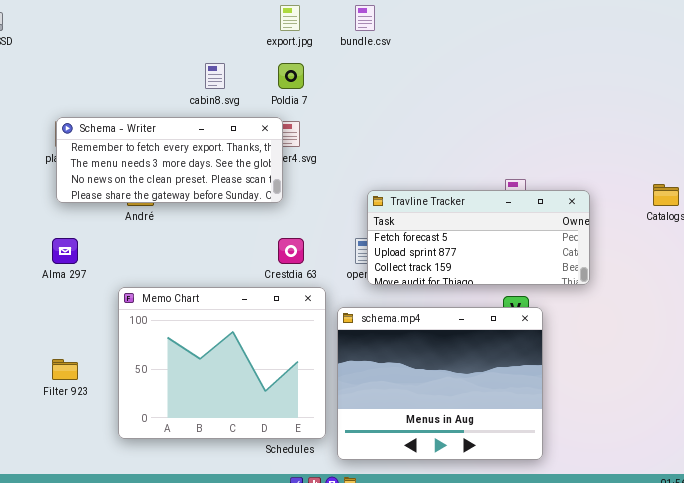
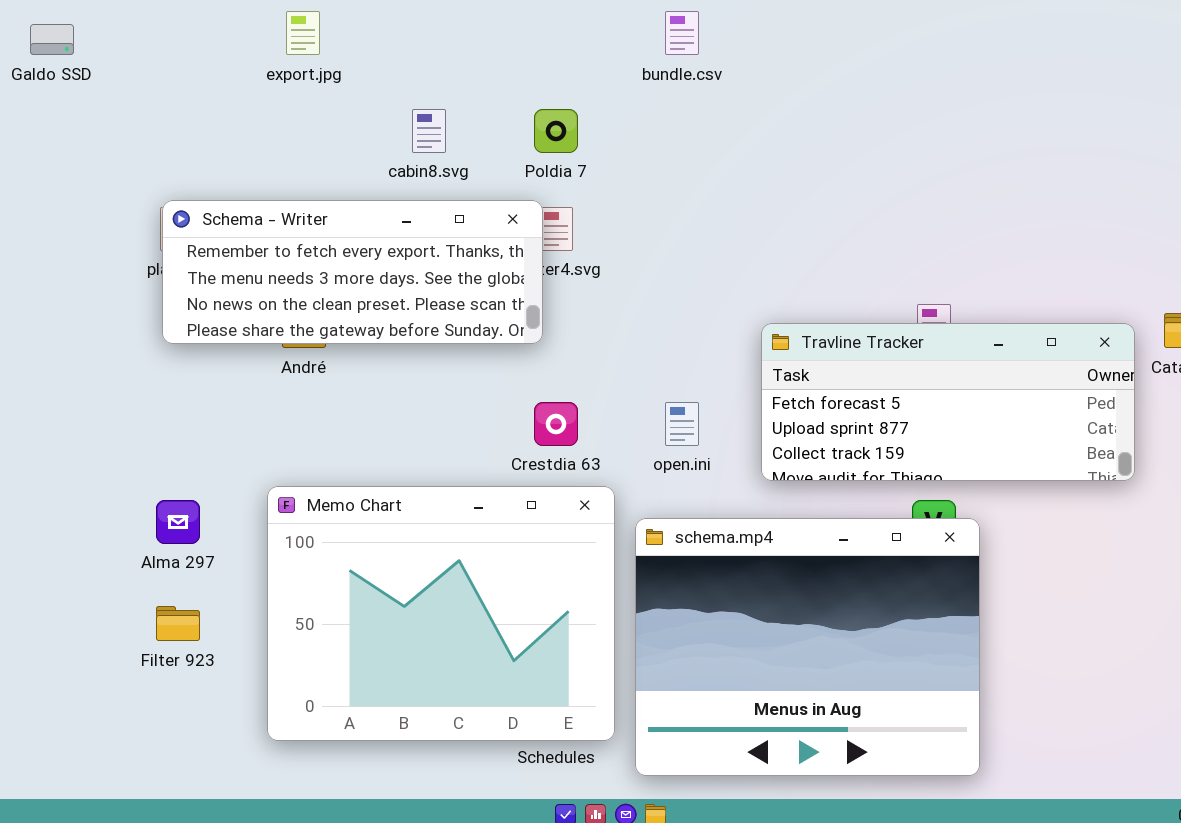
export.jpg: [280,5,300,31] -> [286,11,320,55], moved
Travline Tracker: [367,190,590,285] -> [761,323,1135,481], moved
Alma 297: [52,238,78,264] -> [156,500,200,544], moved

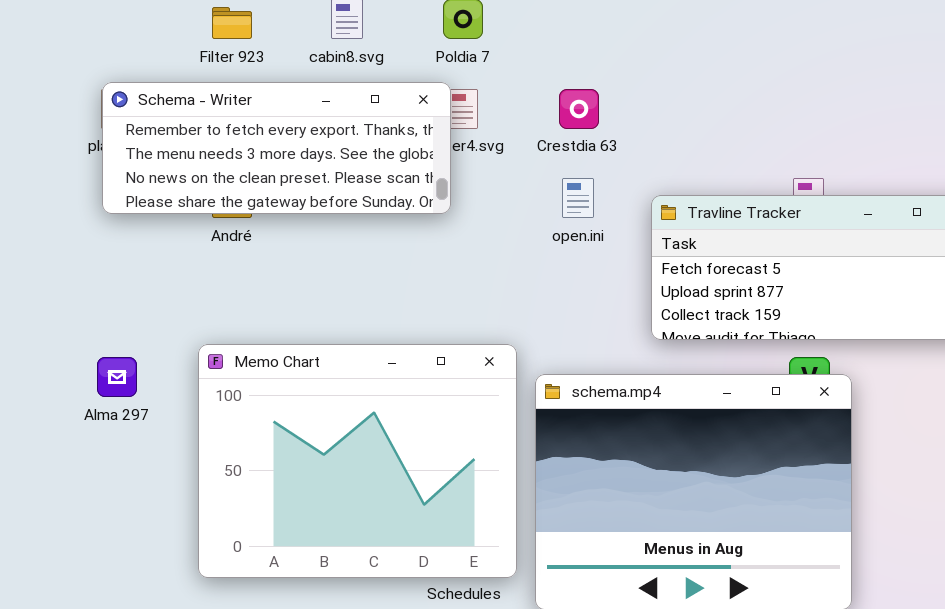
Crestdia 63: [534,402,578,446] -> [559,89,599,129], moved
open.ini: [665,402,699,446] -> [562,178,594,218], moved
Filter 923: [156,606,200,641] -> [212,7,252,39], moved

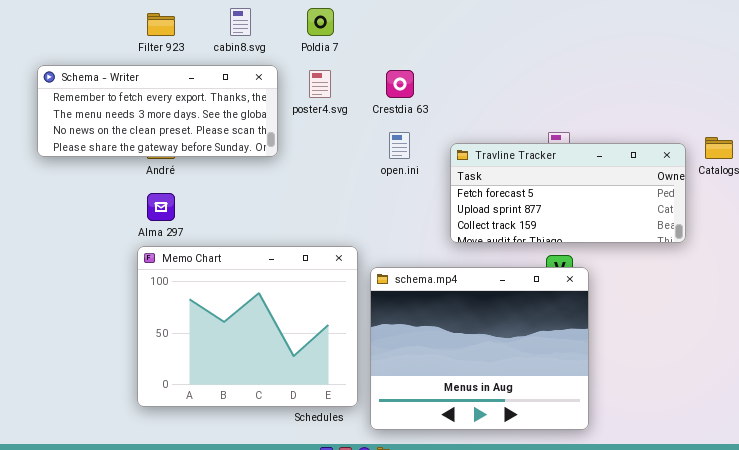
Schema - Writer: [102,82,451,214] -> [37,65,278,157], moved
Alma 297: [97,357,137,397] -> [147,193,175,221], moved

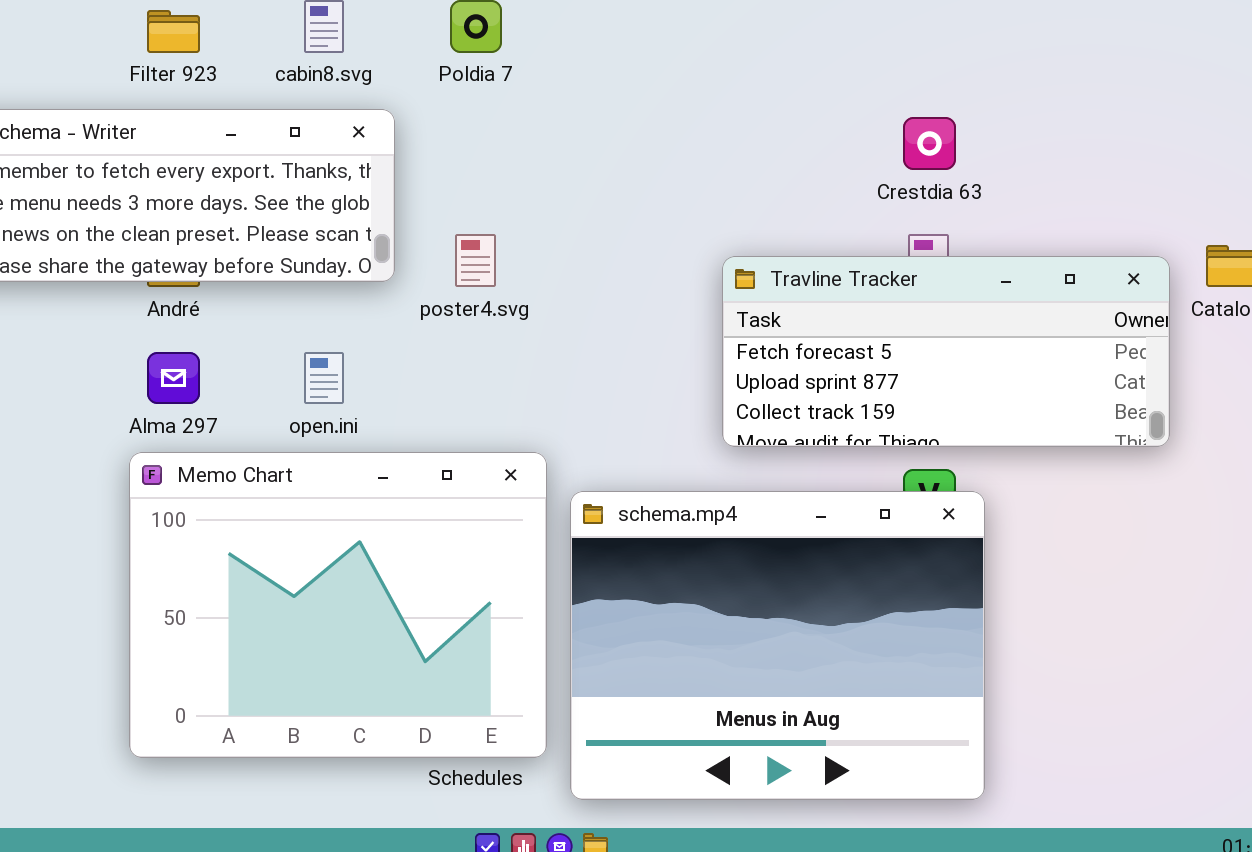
poster4.svg: [309,70,331,98] -> [455,234,496,287], moved
Crestdia 63: [386,70,414,98] -> [903,117,956,170], moved
open.ini: [389,132,410,159] -> [304,352,344,404], moved

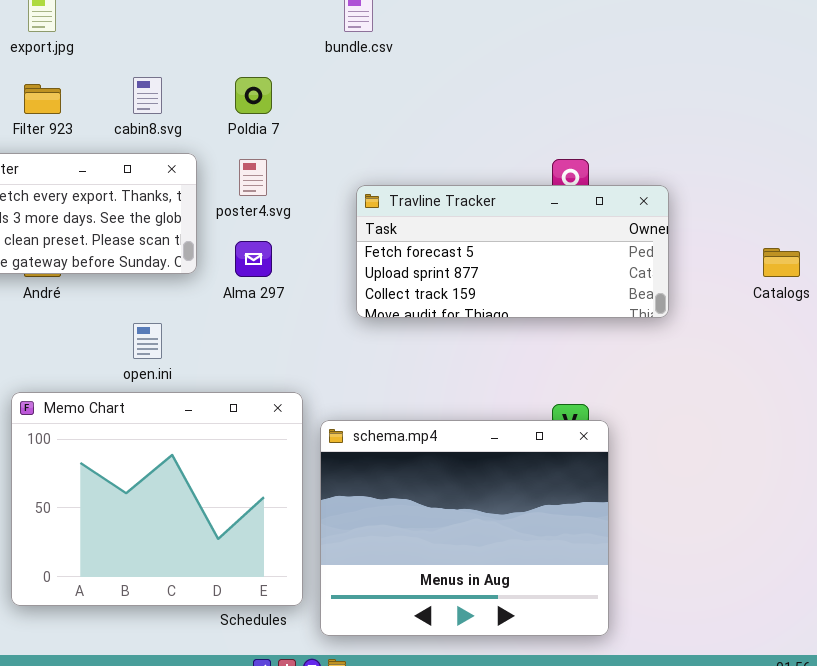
poster4.svg: [455,234,496,287] -> [239,159,267,196], moved
Travline Tracker: [722,256,1170,447] -> [356,185,669,318], moved
Alma 297: [147,352,200,404] -> [235,241,272,277], moved

